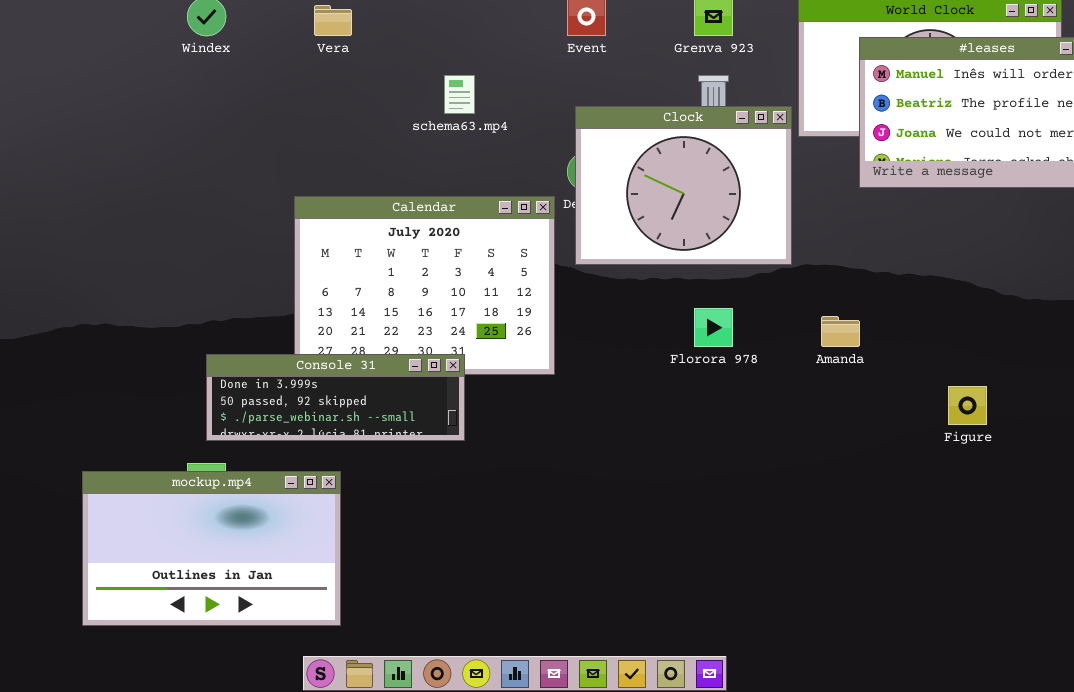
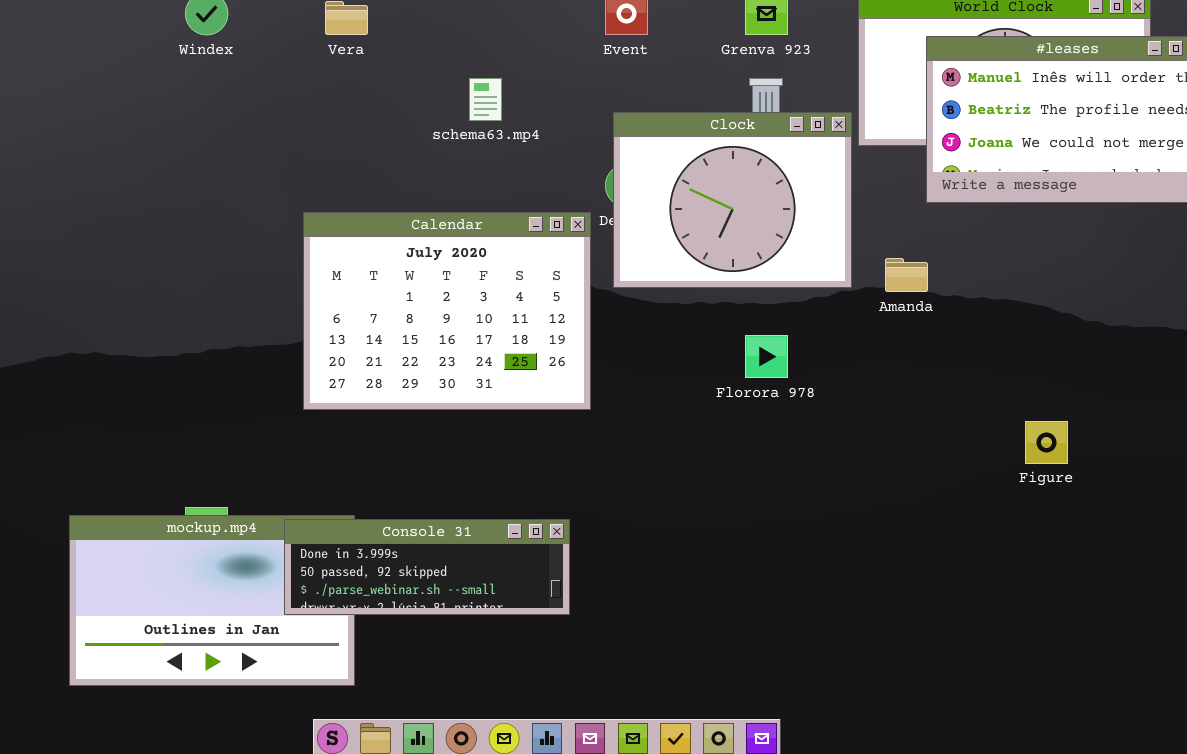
Amanda: [821,316,860,347] -> [885,258,928,292], moved
Console 31: [206,354,465,441] -> [284,519,570,615], moved

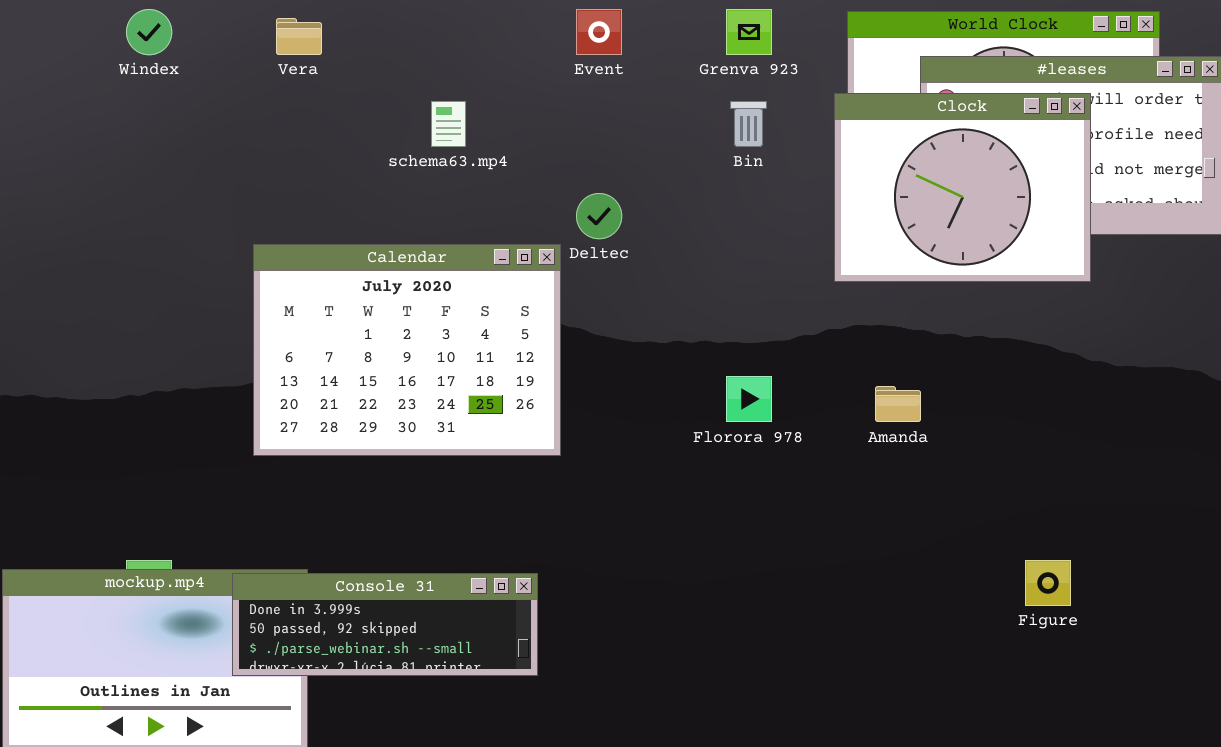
Clock: [613,112,852,288] -> [834,93,1091,282], moved
Amanda: [885,258,928,292] -> [875,386,921,422], moved
Figure: [1025,421,1068,464] -> [1025,560,1071,606], moved

